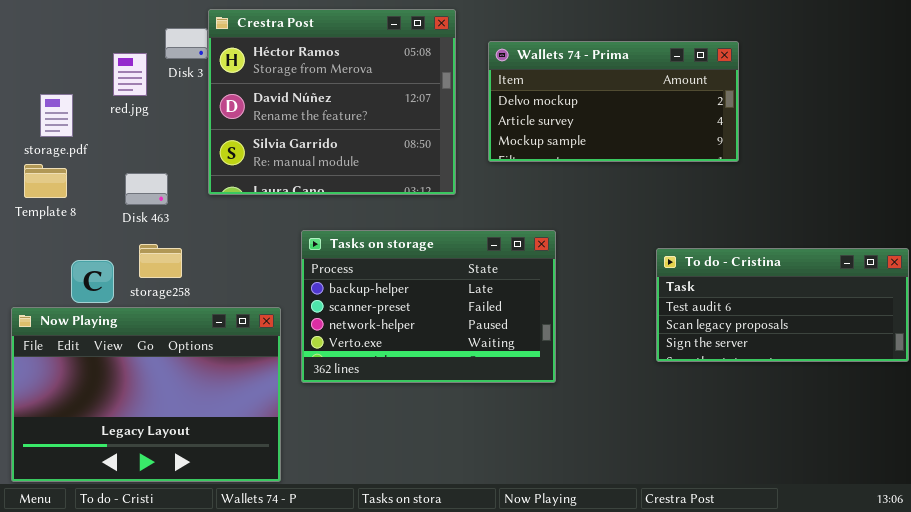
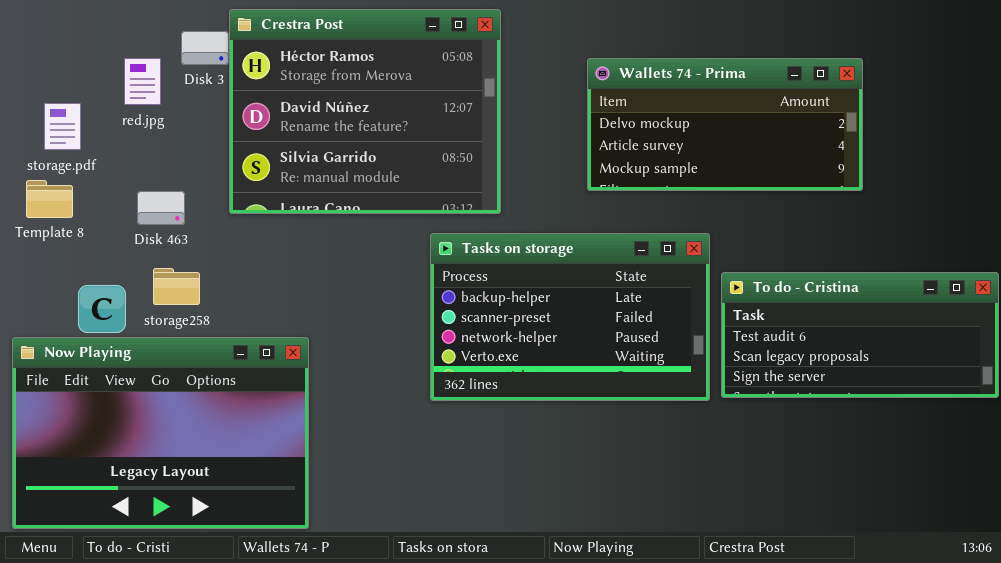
Wallets 74 - Prima: [488,41,739,162] -> [587,58,863,191], moved
Tasks on storage: [301,230,556,383] -> [430,233,710,401], moved

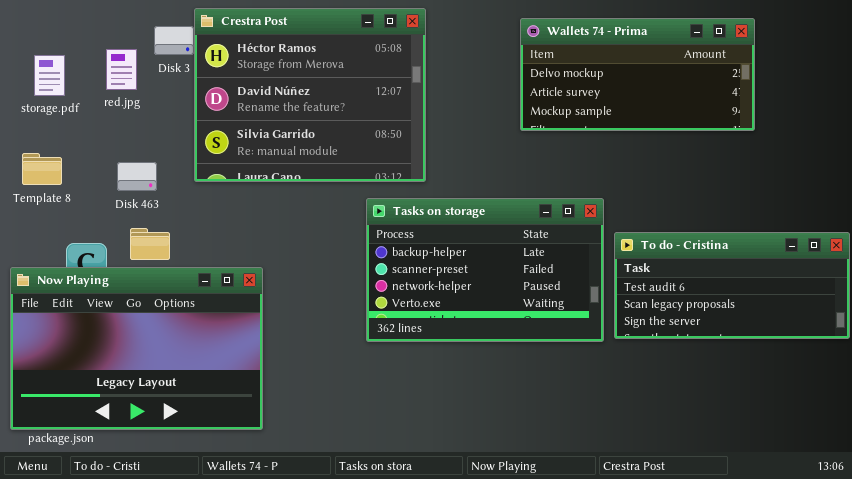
Wallets 74 - Prima: [587,58,863,191] -> [520,18,755,131], moved
storage.pdf: [44,103,81,150] -> [34,55,65,96], moved
Now Playing: [12,337,309,529] -> [10,267,263,430], moved

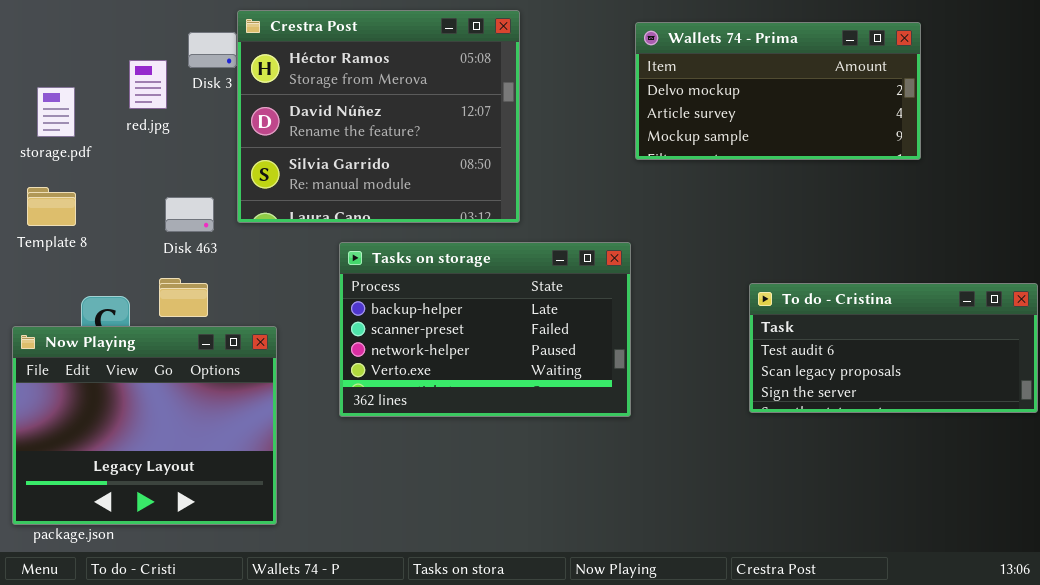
storage.pdf: [34,55,65,96] -> [37,87,75,137], moved
Disk 463: [117,162,157,191] -> [165,197,214,232], moved
Tasks on storage: [366,198,604,342] -> [339,242,631,417], moved
Now Playing: [10,267,263,430] -> [12,326,277,525], resized

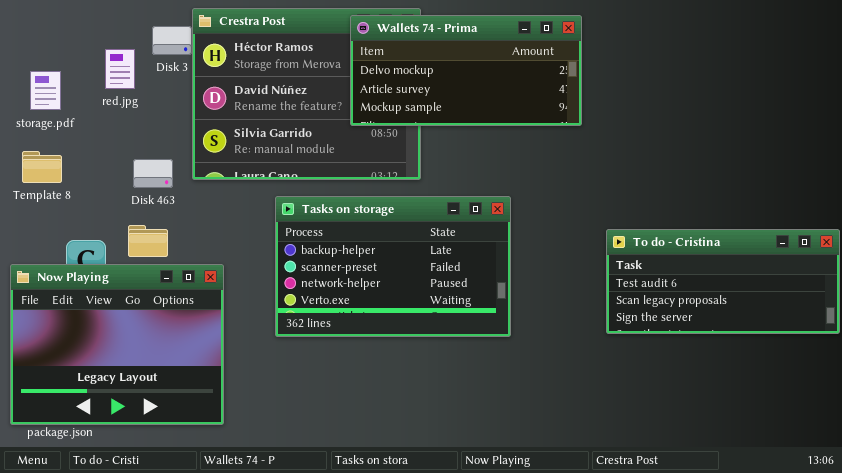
Wallets 74 - Prima: [635,22,921,160] -> [350,15,582,126], moved

